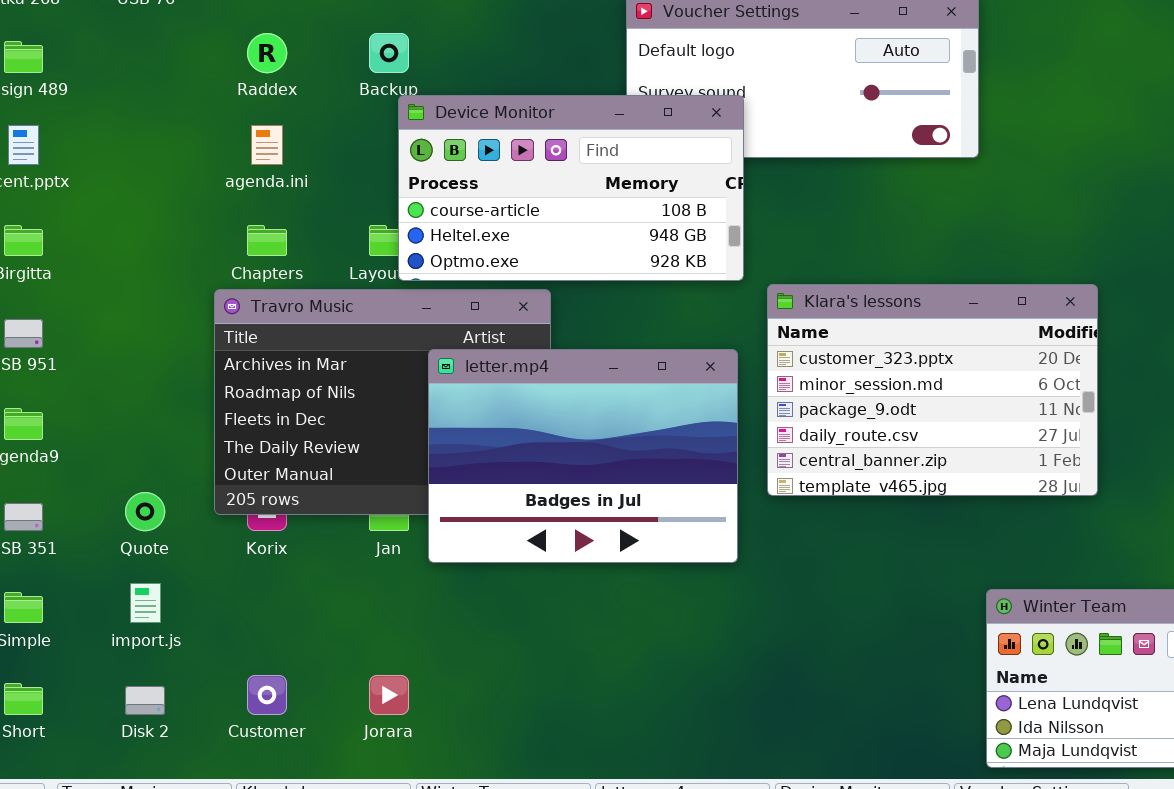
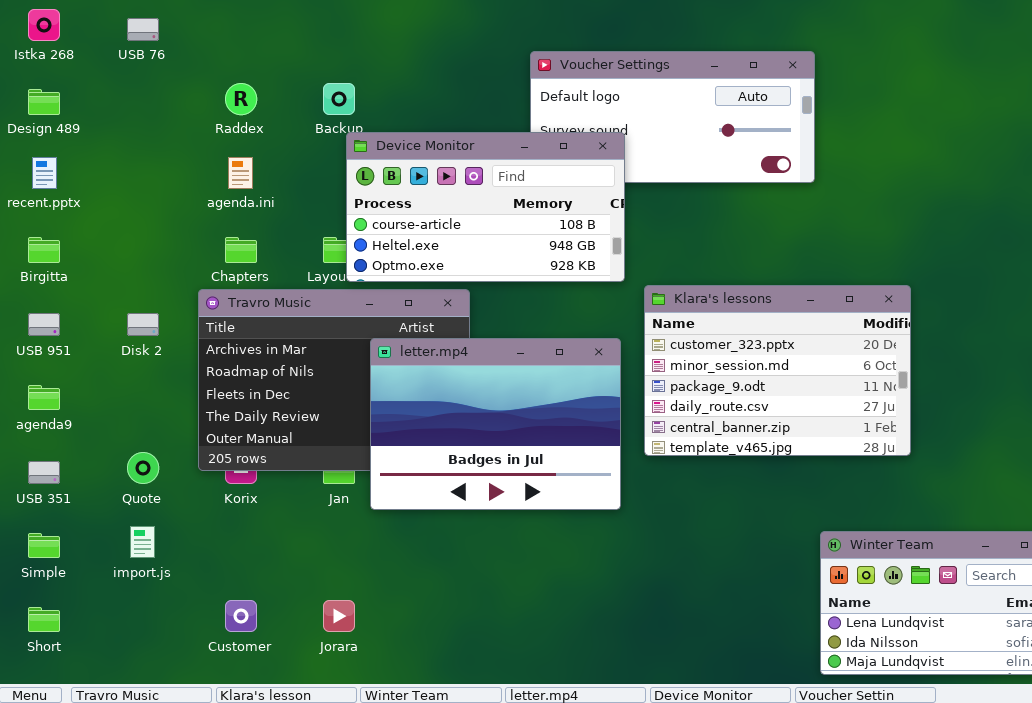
Disk 2: [125,686,165,715] -> [127,313,159,336], moved

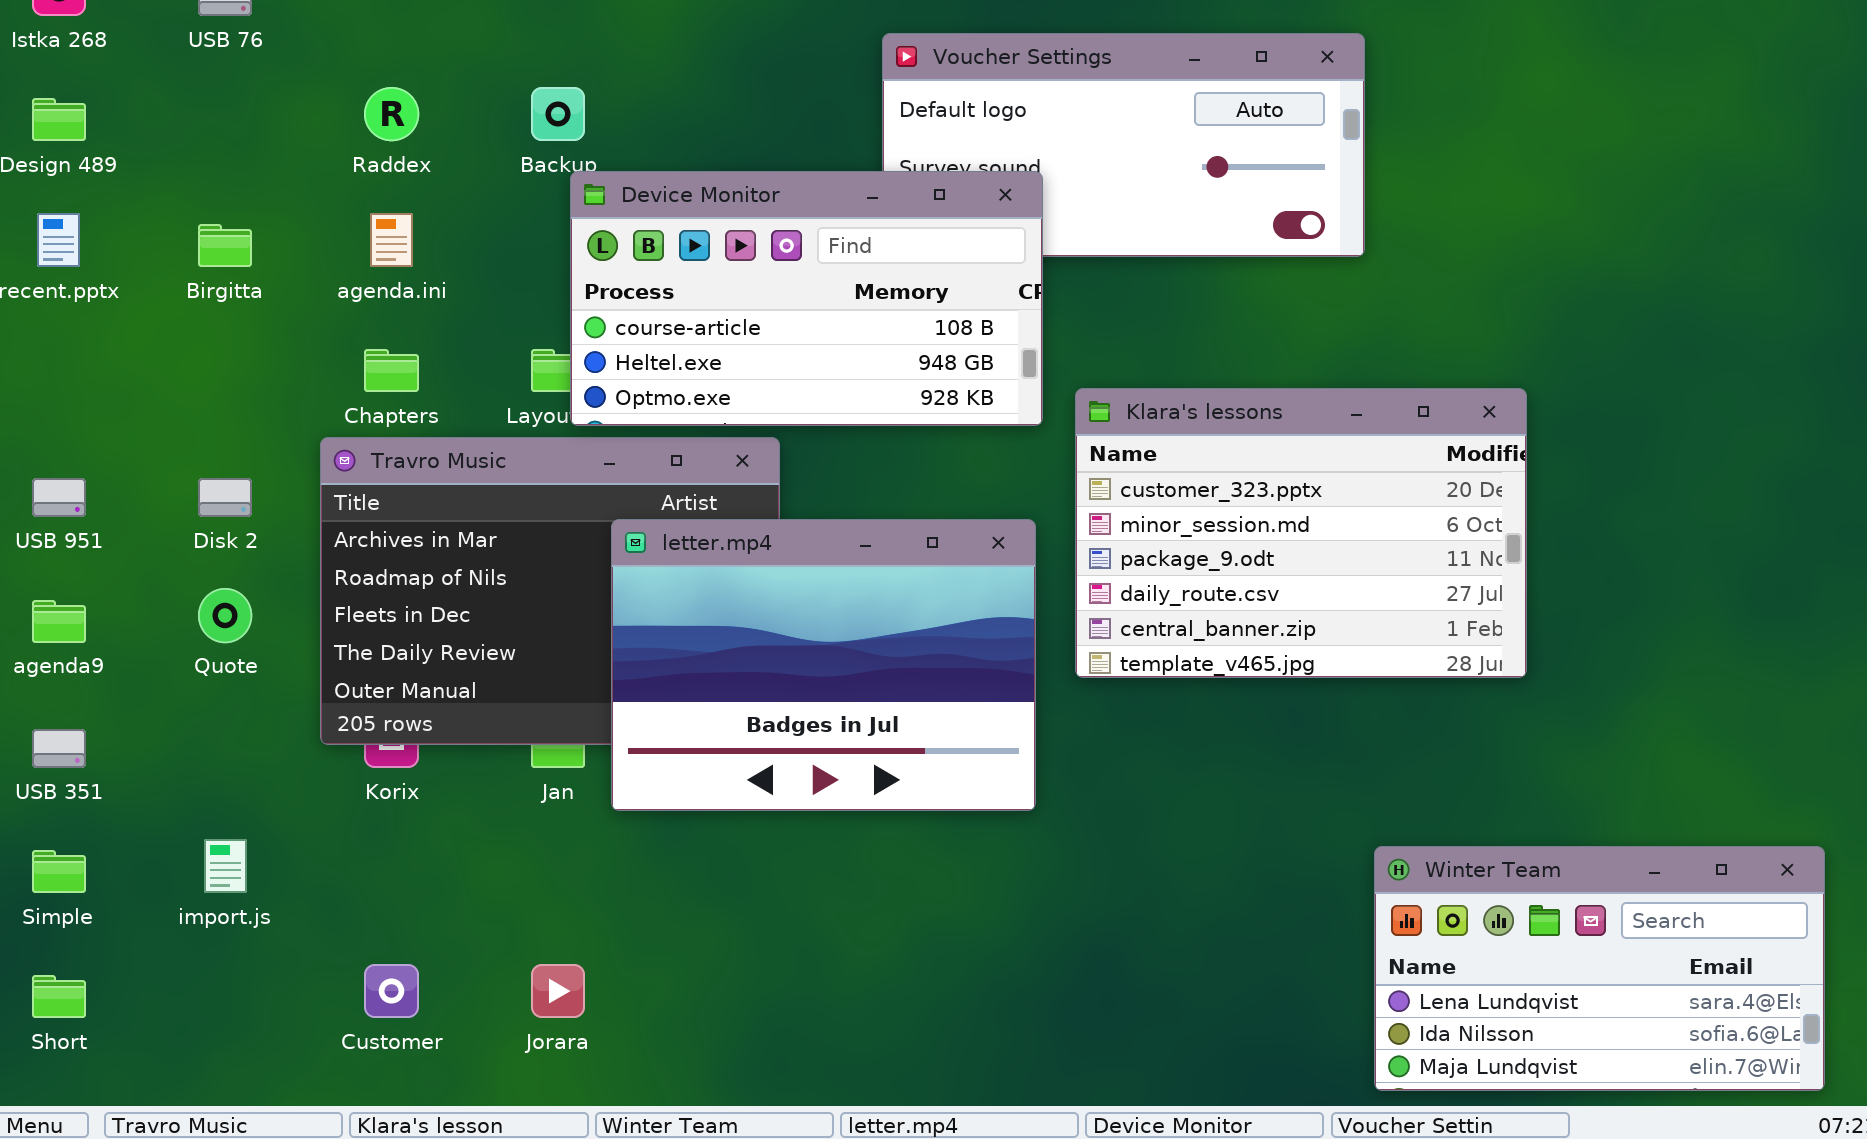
Birgitta: [28,237,60,263] -> [198,224,252,267], moved
Klara's lessons: [644,285,911,456] -> [1075,388,1527,678], moved
Quote: [127,452,159,484] -> [198,588,252,643], moved

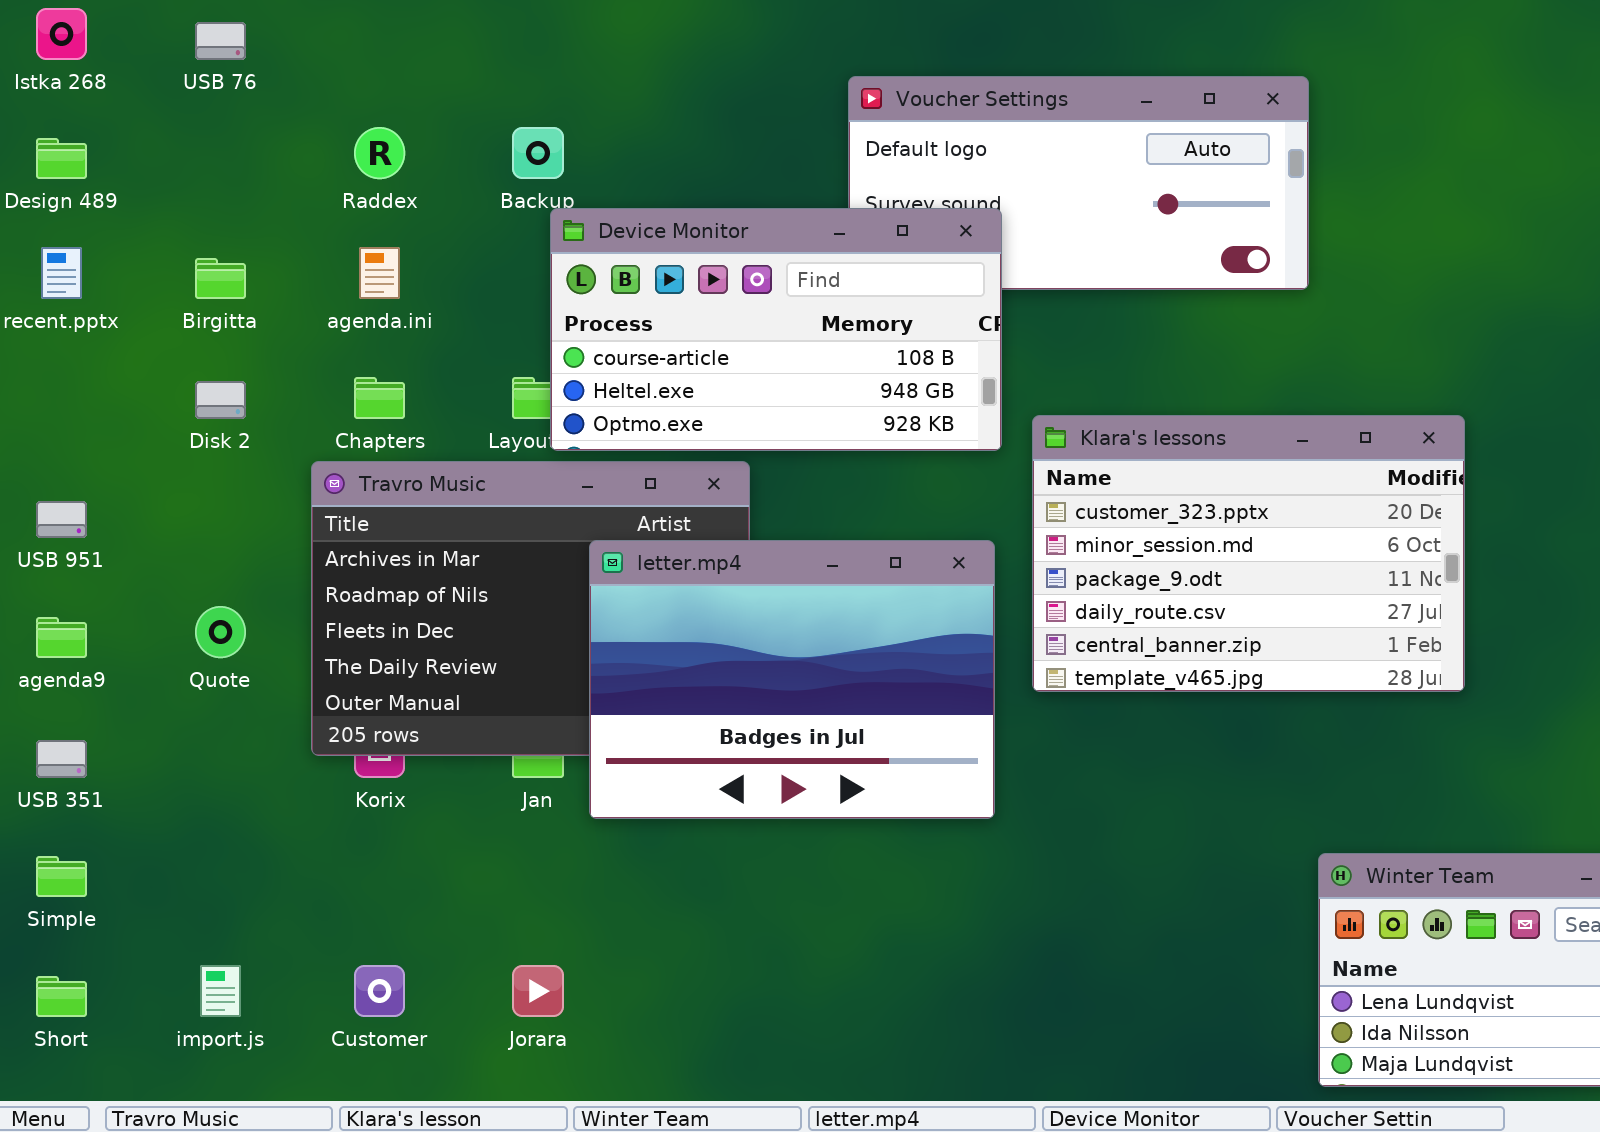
Disk 2: [198,478,252,517] -> [195,381,246,419], moved
import.js: [204,839,247,893] -> [200,965,241,1017], moved

